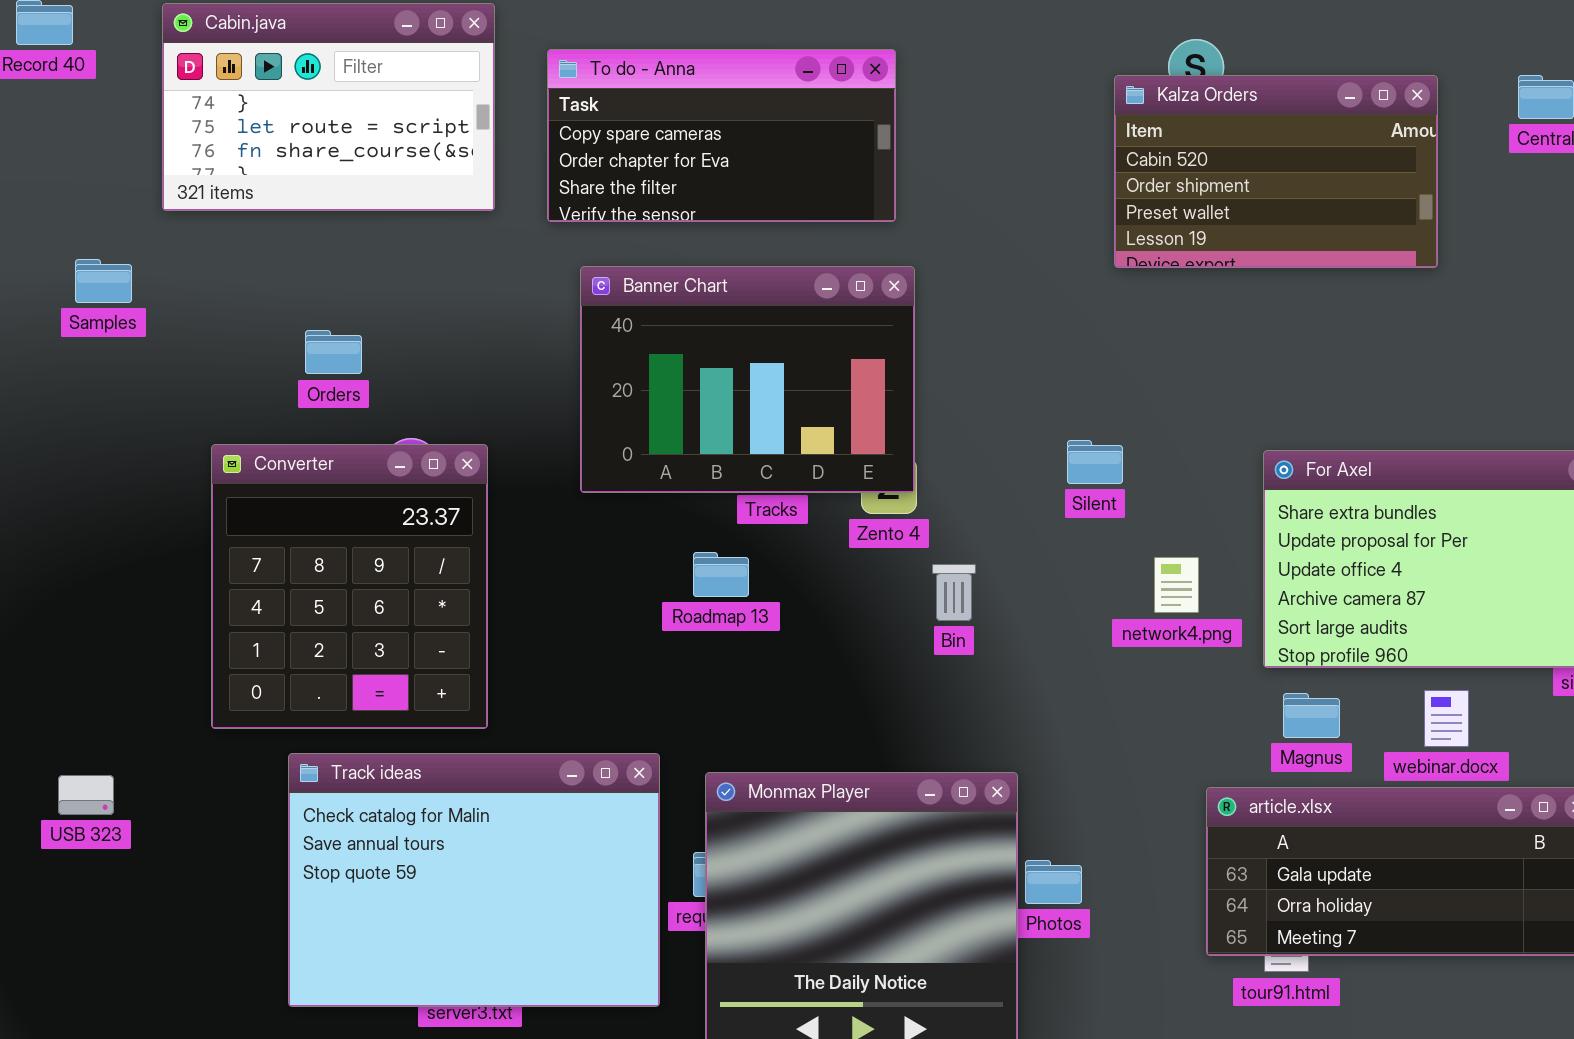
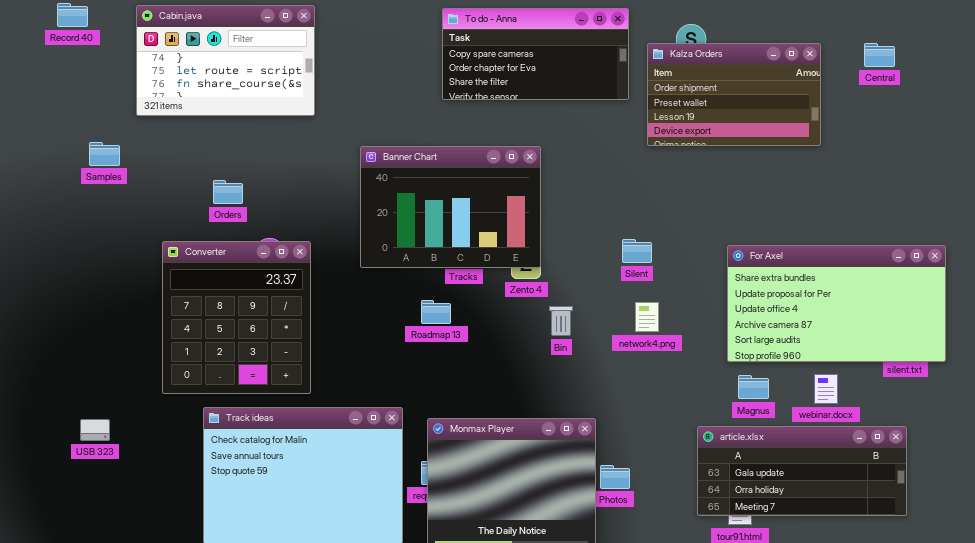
To do - Anna: [547,49,896,222] -> [442,8,629,100], moved
Kalza Orders: [1114,75,1438,268] -> [647,43,821,146], scrolled down 1 row
network4.png: [1154,557,1199,613] -> [635,302,659,332], moved

